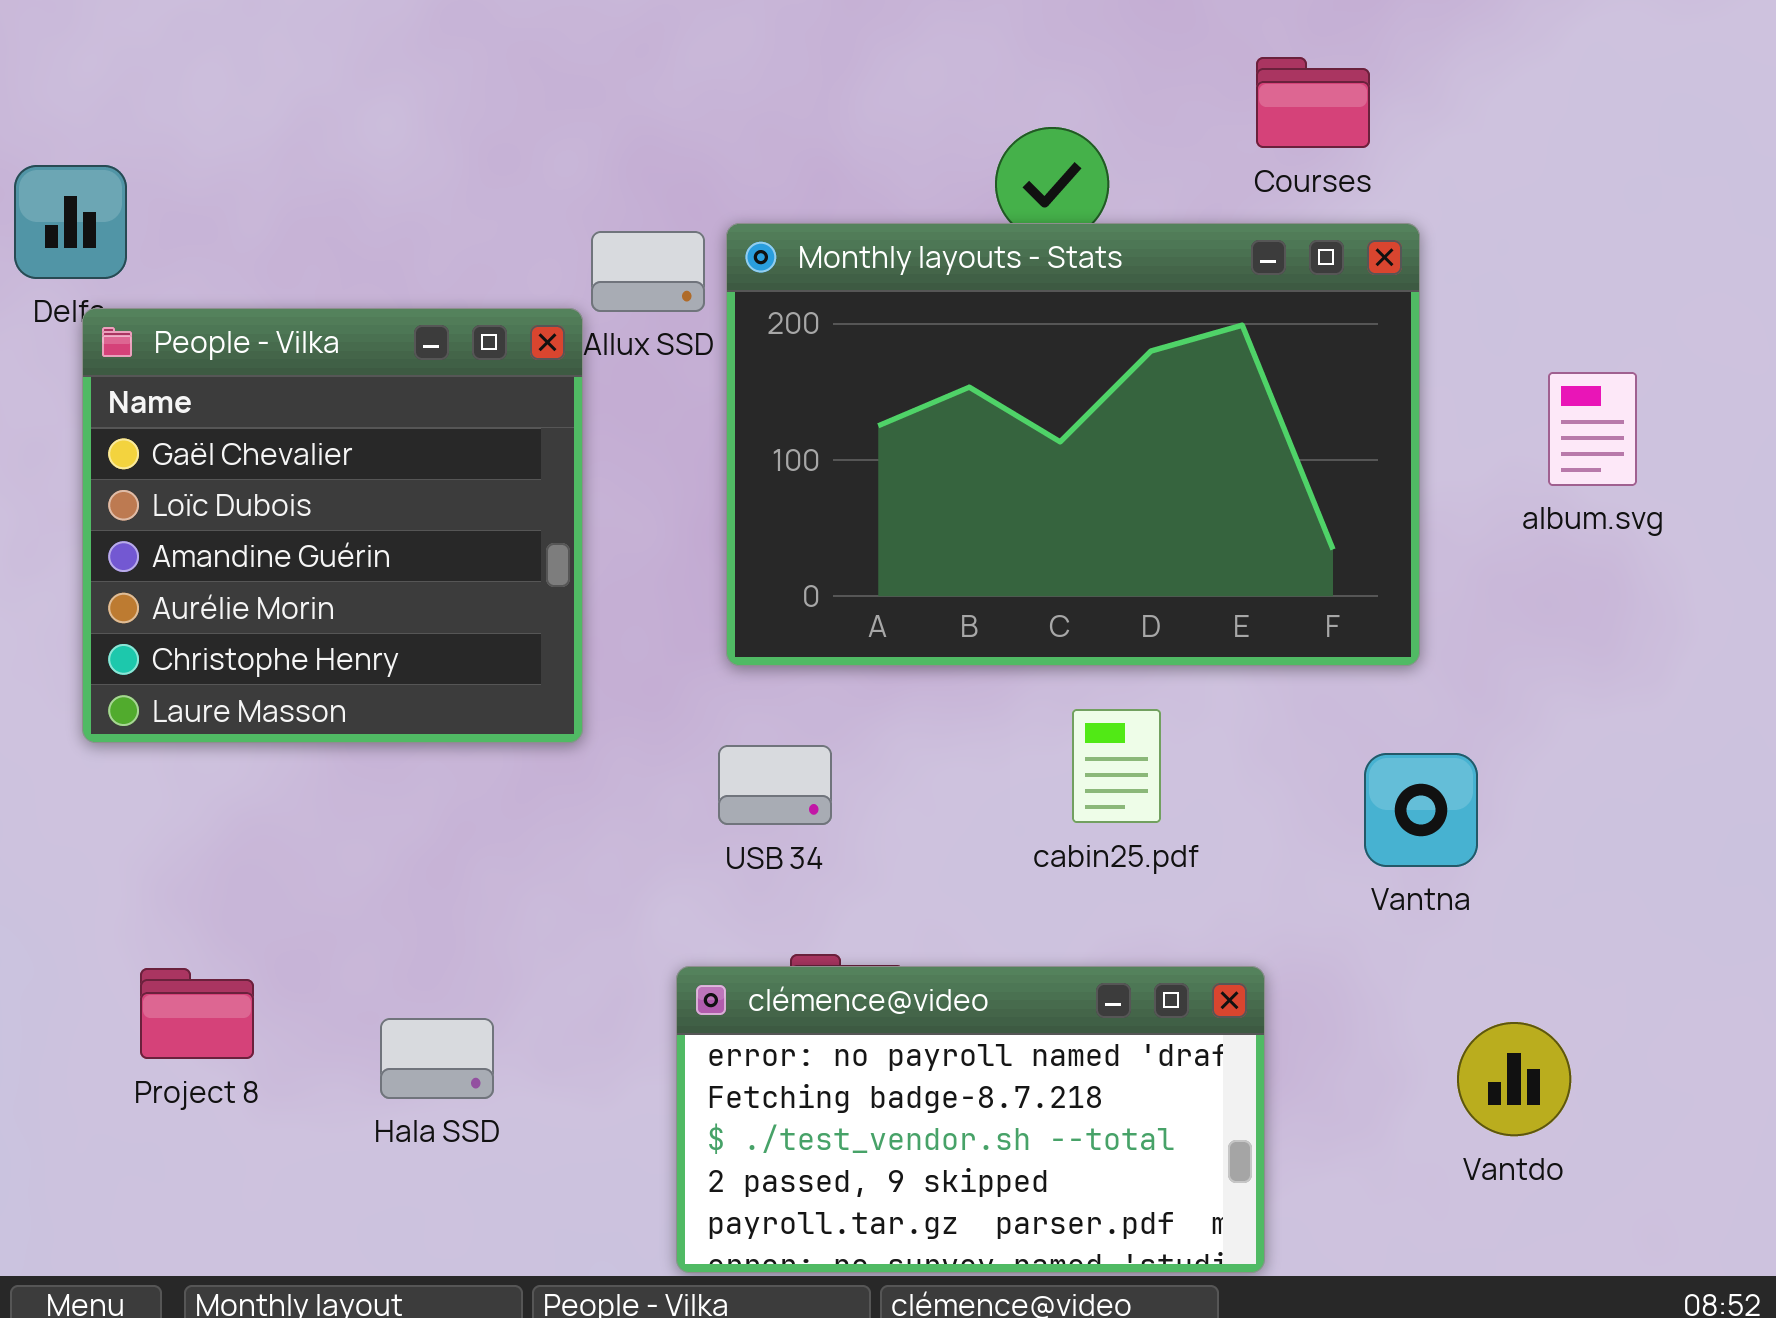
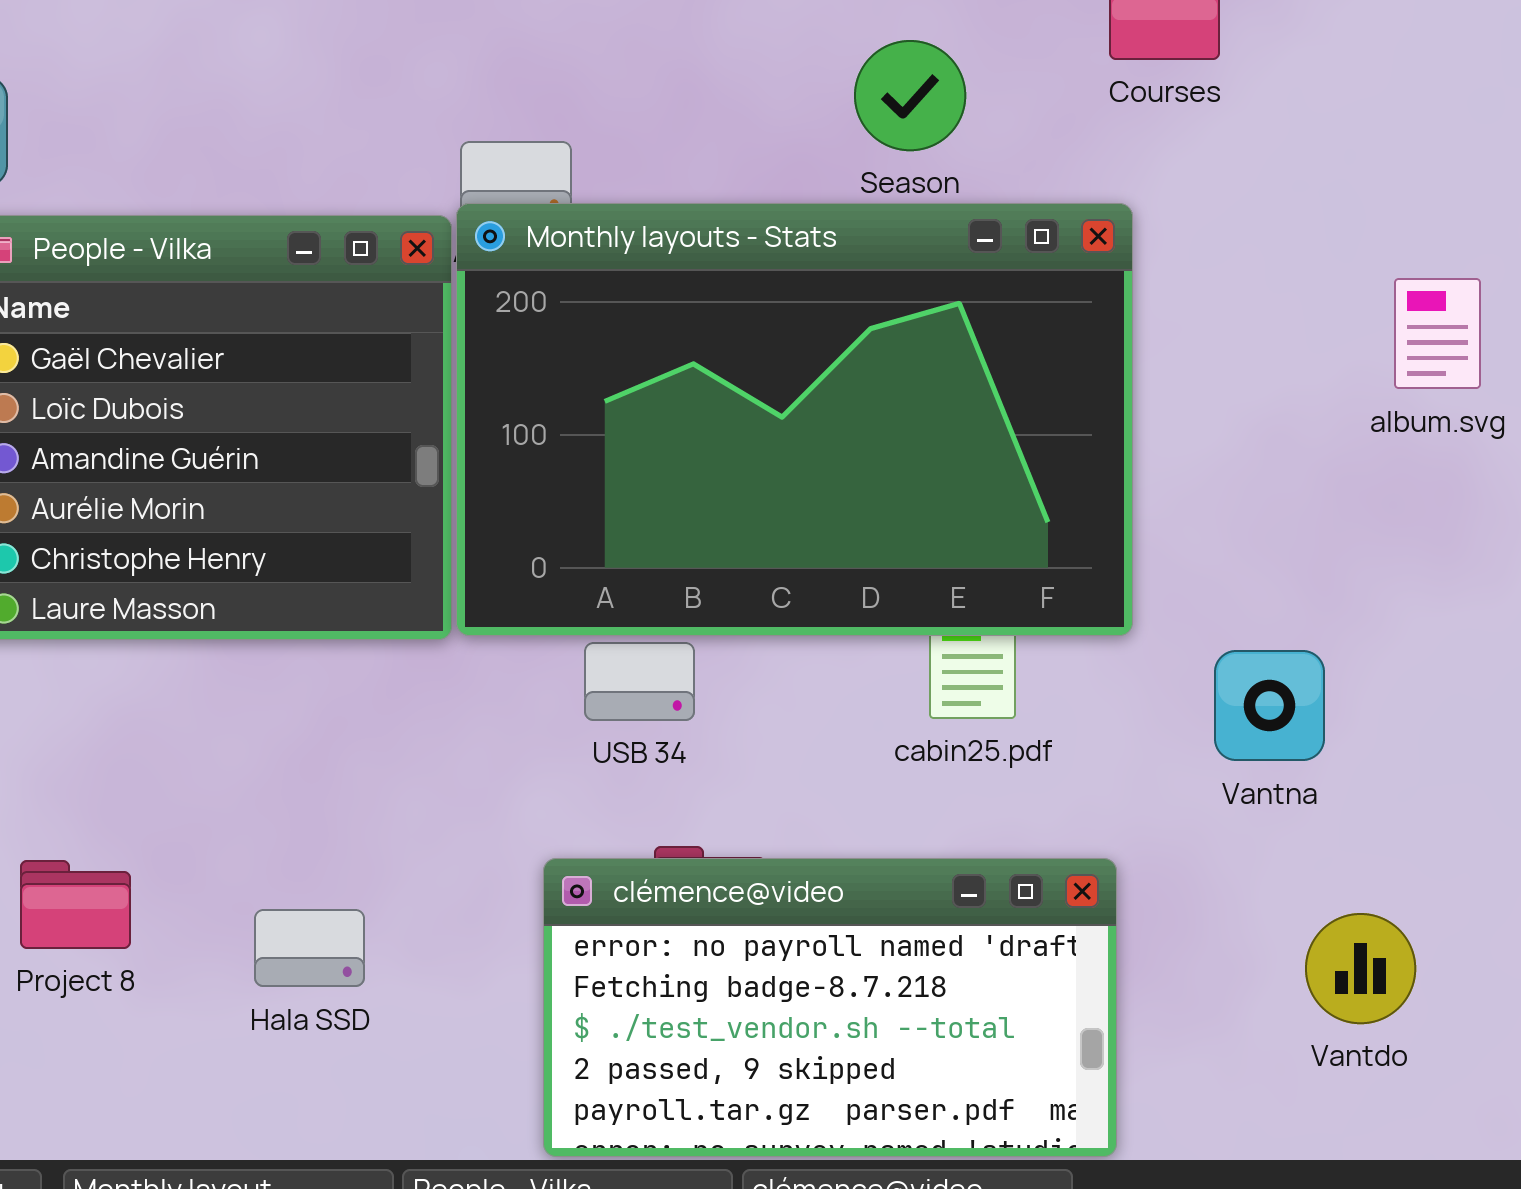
Monthly layouts - Stats: [726,223,1420,666] -> [456,203,1133,636], moved

